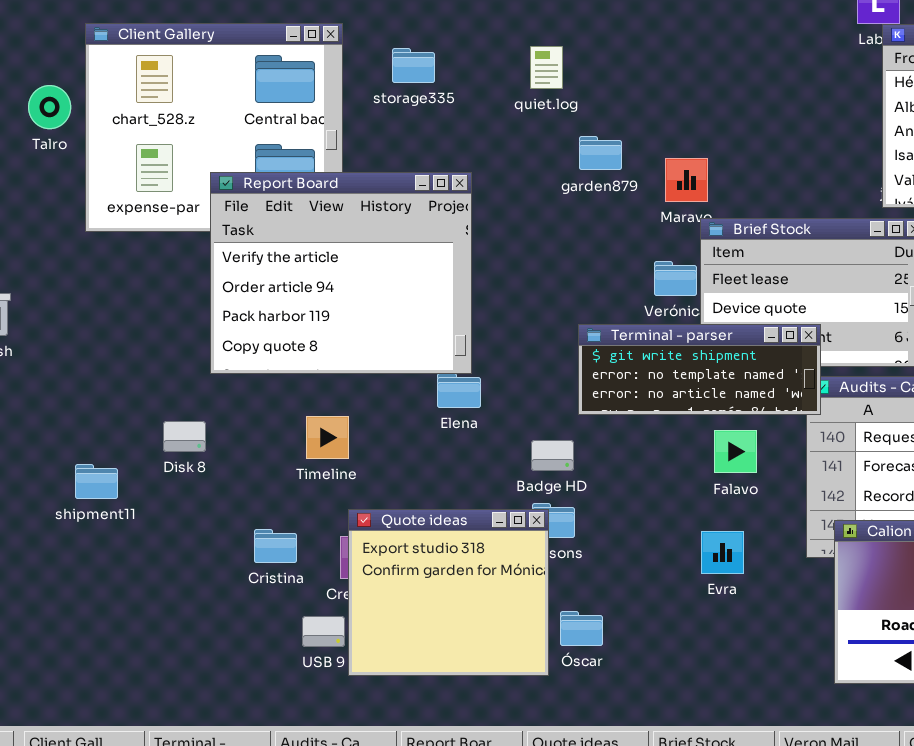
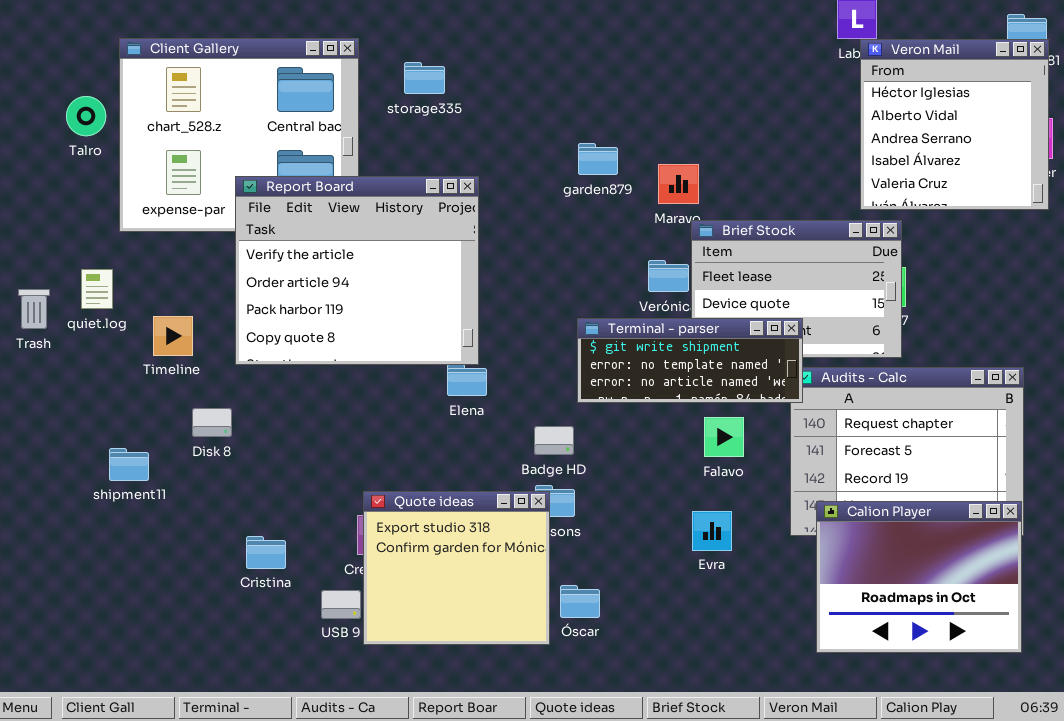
quiet.log: [530,46,563,89] -> [81,269,113,309], moved
Timeline: [306,416,349,459] -> [153,316,193,356], moved
Cristina: [254,529,297,563] -> [246,536,286,569], moved

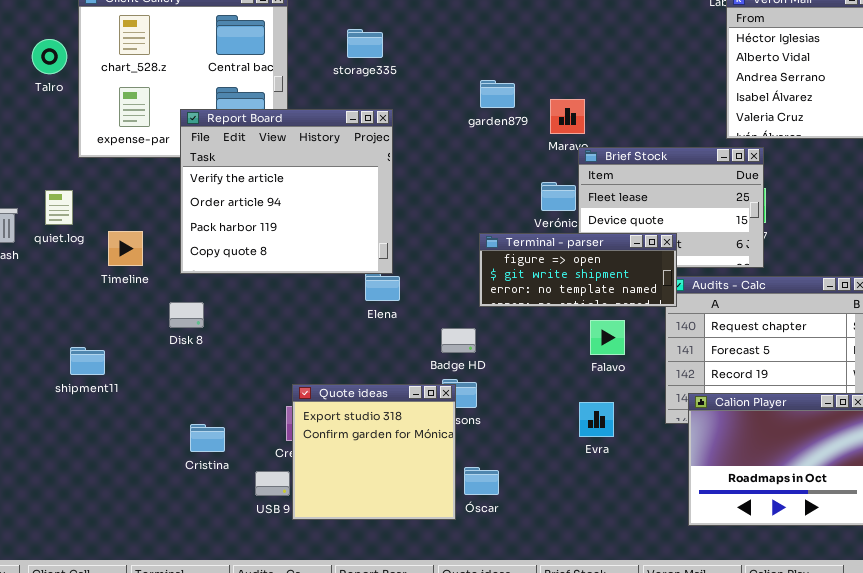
storage335: [404,62,445,94] -> [347,29,383,58], moved
Terminal - parser: [577,318,803,403] -> [479,233,677,307], scrolled up 1 row
Disk 8: [192,408,232,437] -> [169,302,204,328], moved

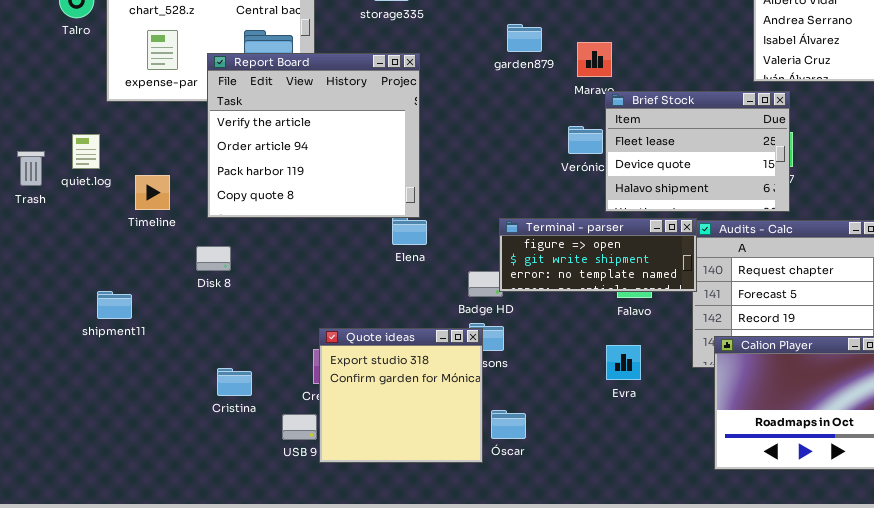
Terminal - parser: [479,233,677,307] -> [499,218,697,292], moved

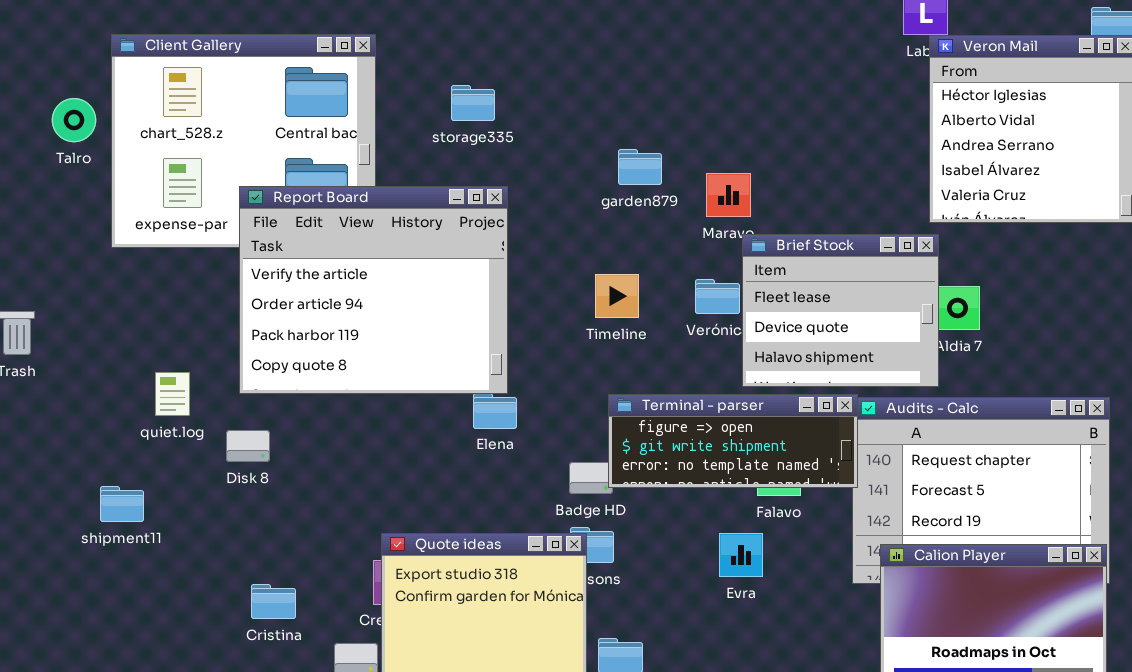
Brief Stock: [605,91,790,212] -> [742,234,939,387], resized
quiet.log: [72,134,100,169] -> [155,372,190,416], moved
Timeline: [135,175,170,210] -> [595,274,639,318], moved
Evra: [606,345,641,380] -> [719,533,763,577], moved

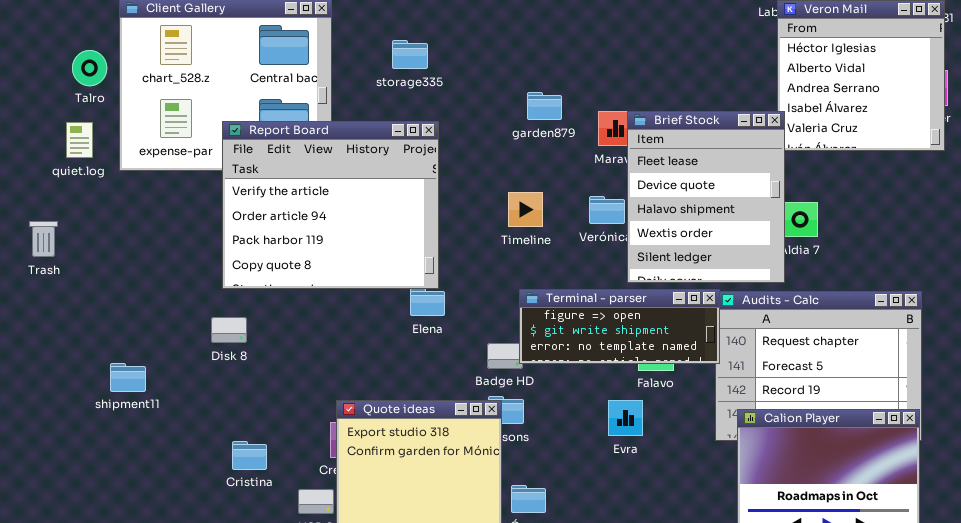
Brief Stock: [742,234,939,387] -> [627,111,785,283], resized
quiet.log: [155,372,190,416] -> [66,122,93,158], moved

